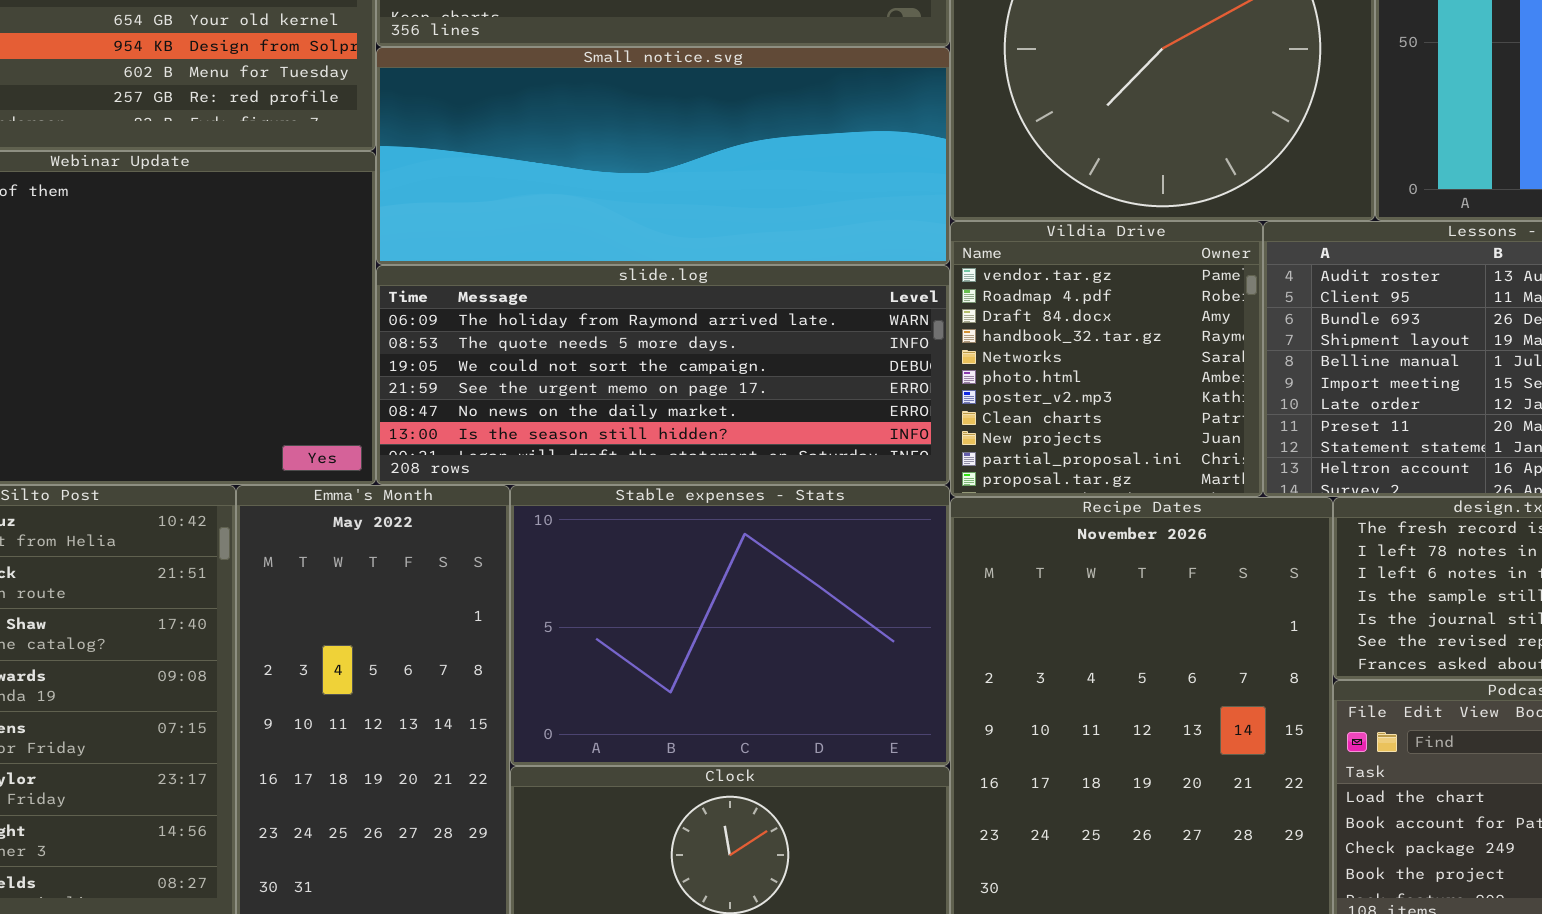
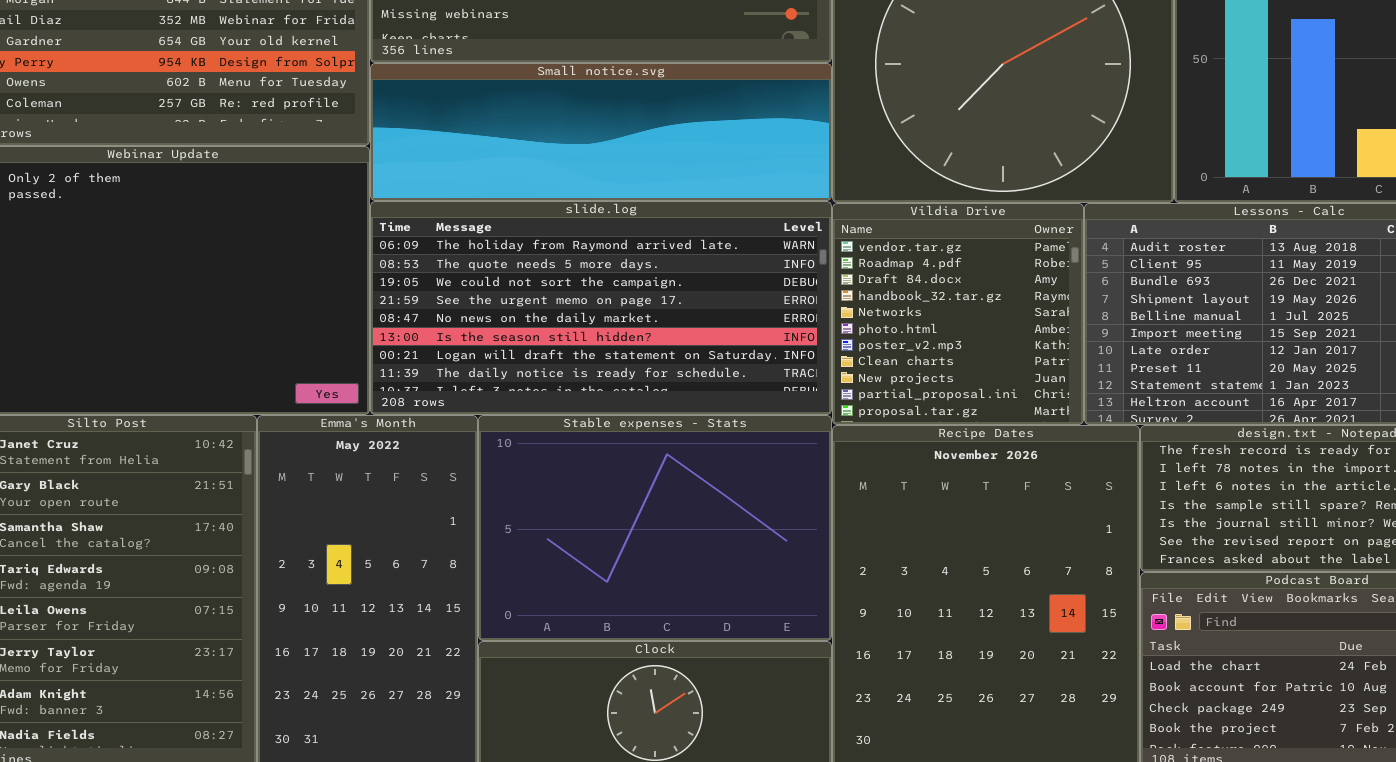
Small notice.svg: [376,47,950,265] -> [370,63,832,201], resized
slide.log: [376,265,950,485] -> [370,201,832,415], resized

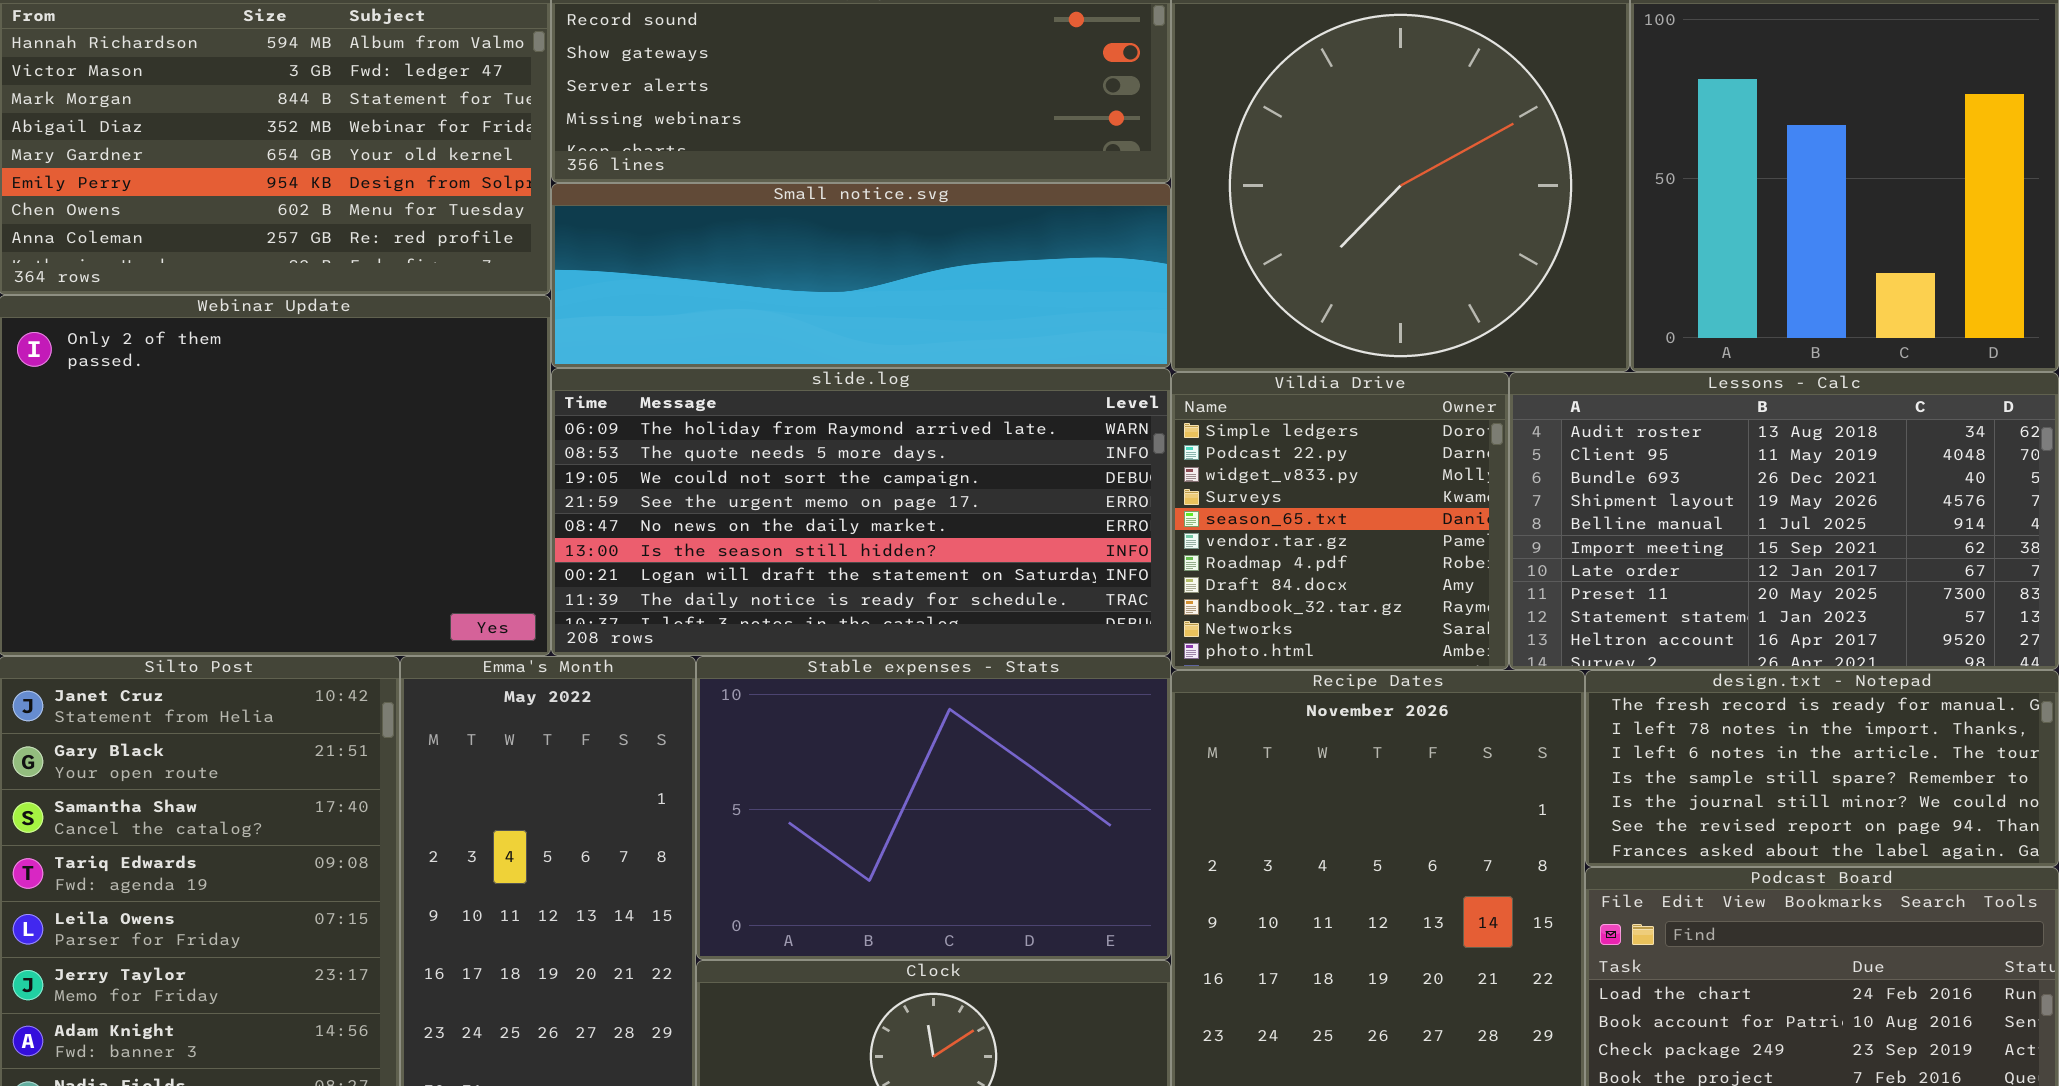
Vildia Drive: [832,203,1084,425] -> [1171,372,1509,670], scrolled up 5 rows

